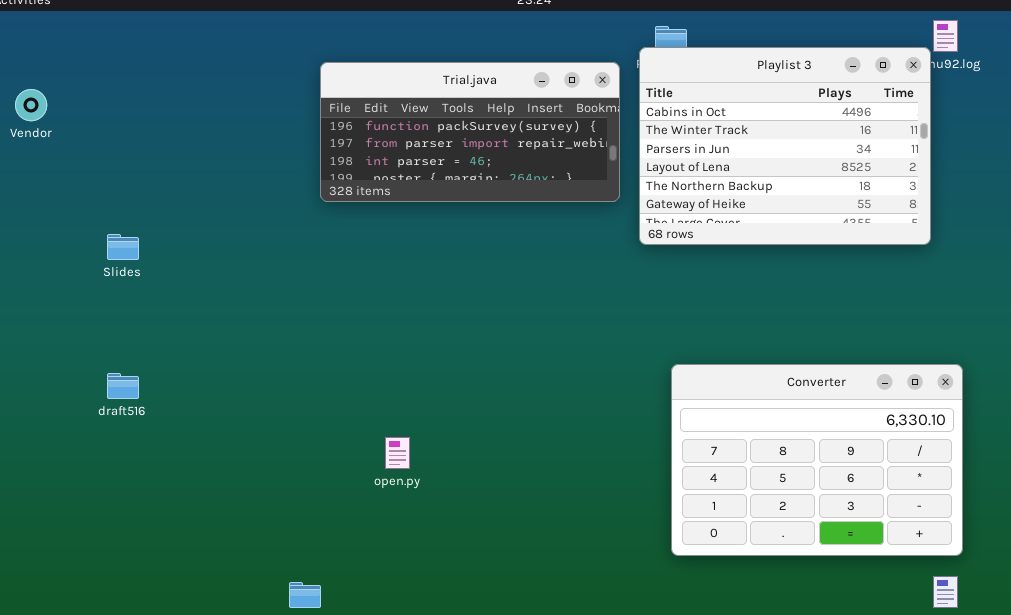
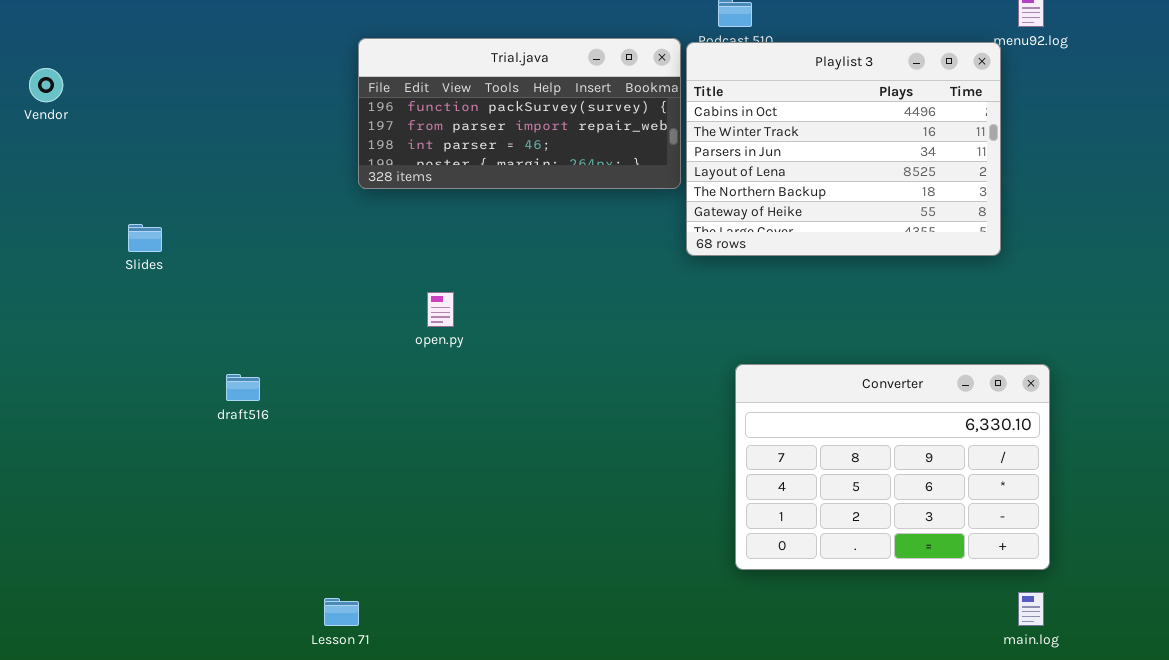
Playlist 3: [639,47,931,245] -> [686,42,1001,256], moved
draft516: [107,373,139,399] -> [226,374,260,401], moved
open.py: [385,437,410,469] -> [427,292,454,327], moved

